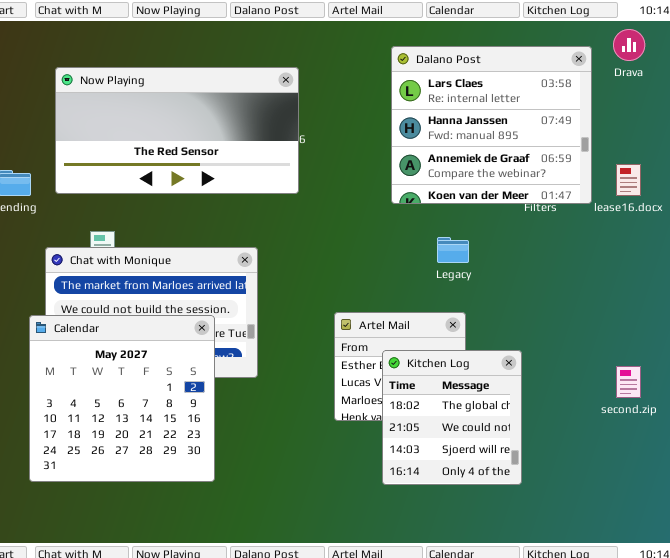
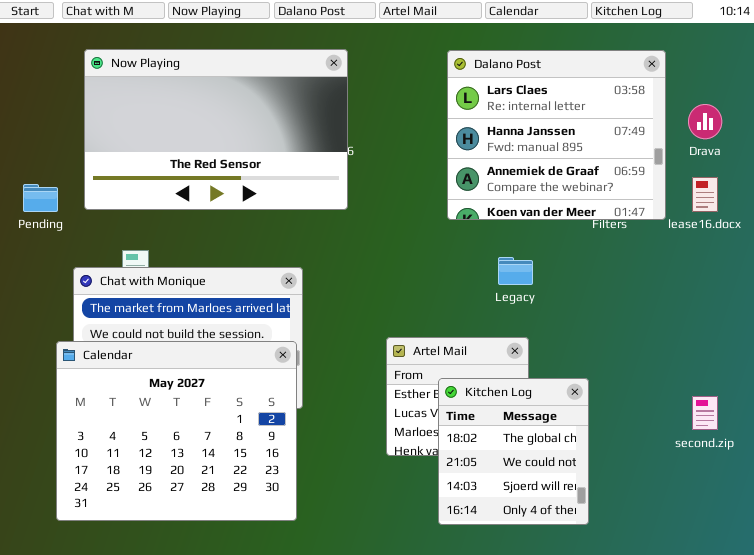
Drava: [613,29,645,61] -> [688,104,722,139], moved
Now Playing: [55,67,299,194] -> [84,49,348,210], resized
Calendar: [29,315,215,482] -> [56,341,297,521], resized

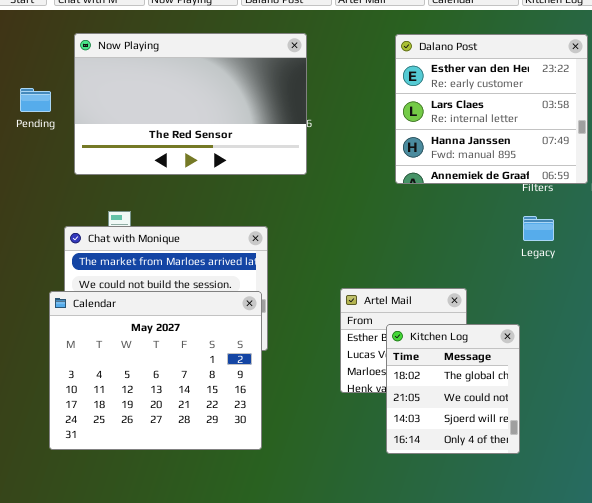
Dalano Post: [447,50,666,220] -> [395,34,588,184], scrolled up 1 row
Pending: [23,184,58,212] -> [20,88,51,112], moved
Legacy: [498,257,533,285] -> [523,216,554,241], moved

